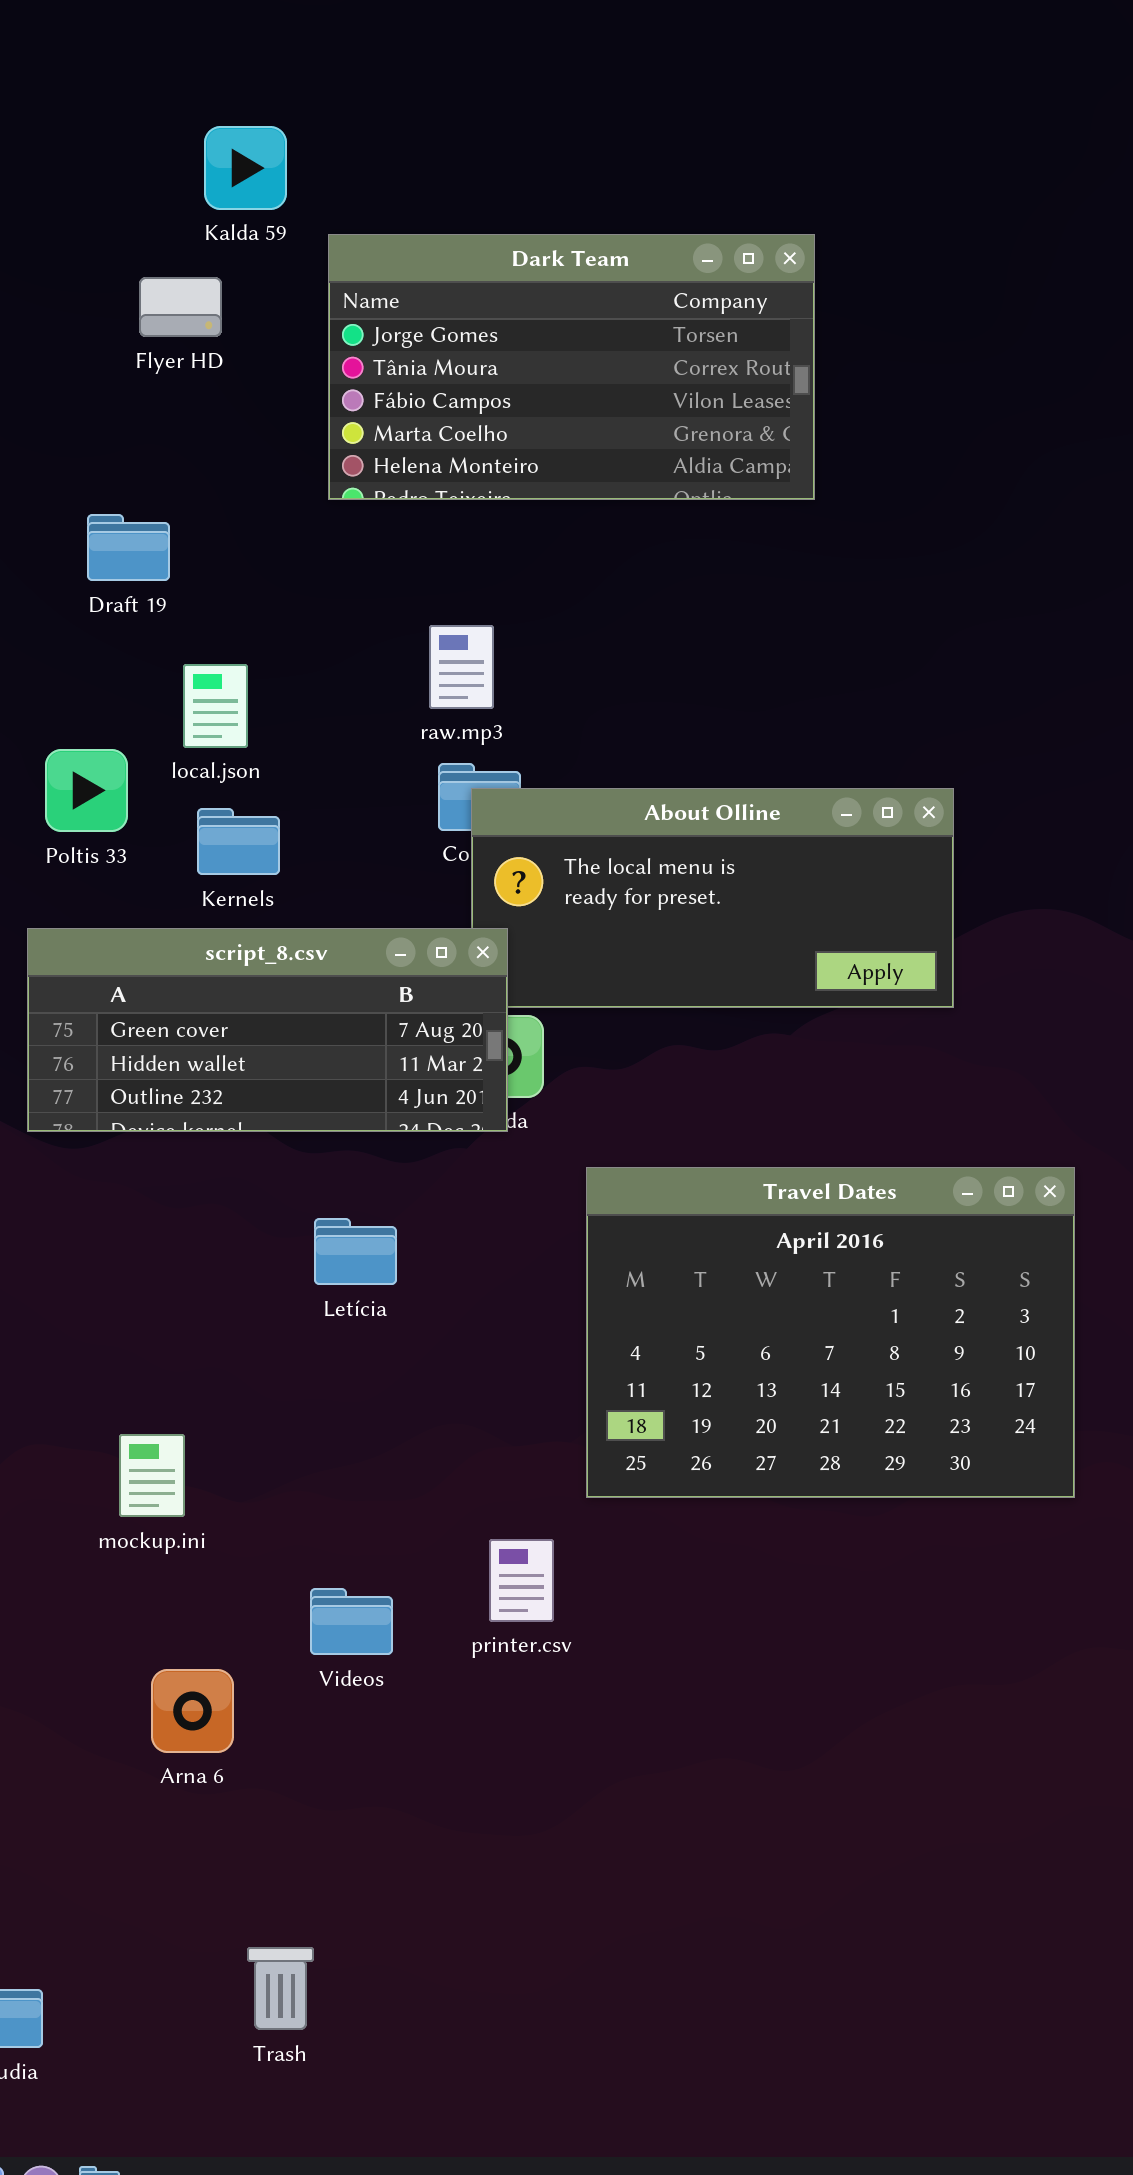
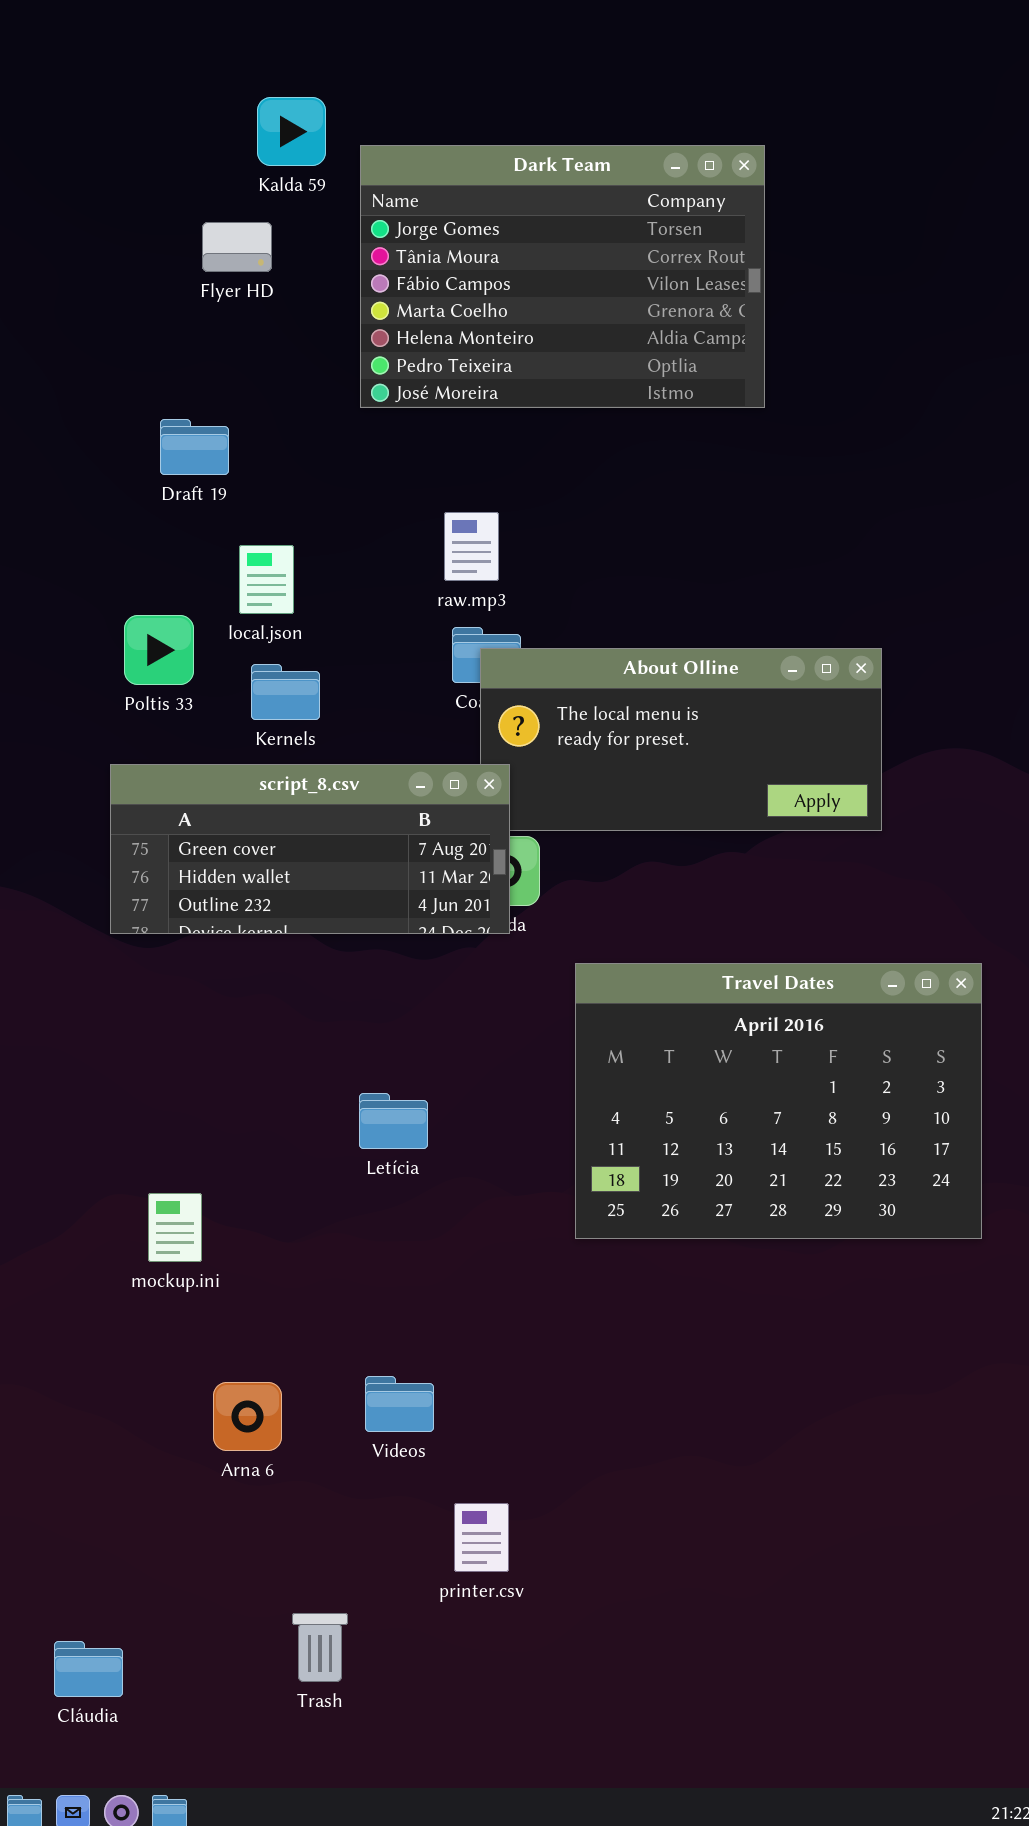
Dark Team: [328,234,815,500] -> [360,145,765,408], resized
Letícia: [314,1218,397,1285] -> [359,1093,428,1149], moved
mockup.ini: [119,1434,185,1517] -> [148,1193,202,1262], moved
printer.csv: [489,1539,554,1622] -> [454,1503,509,1572], moved
Videos: [310,1588,393,1655] -> [365,1376,434,1432], moved

